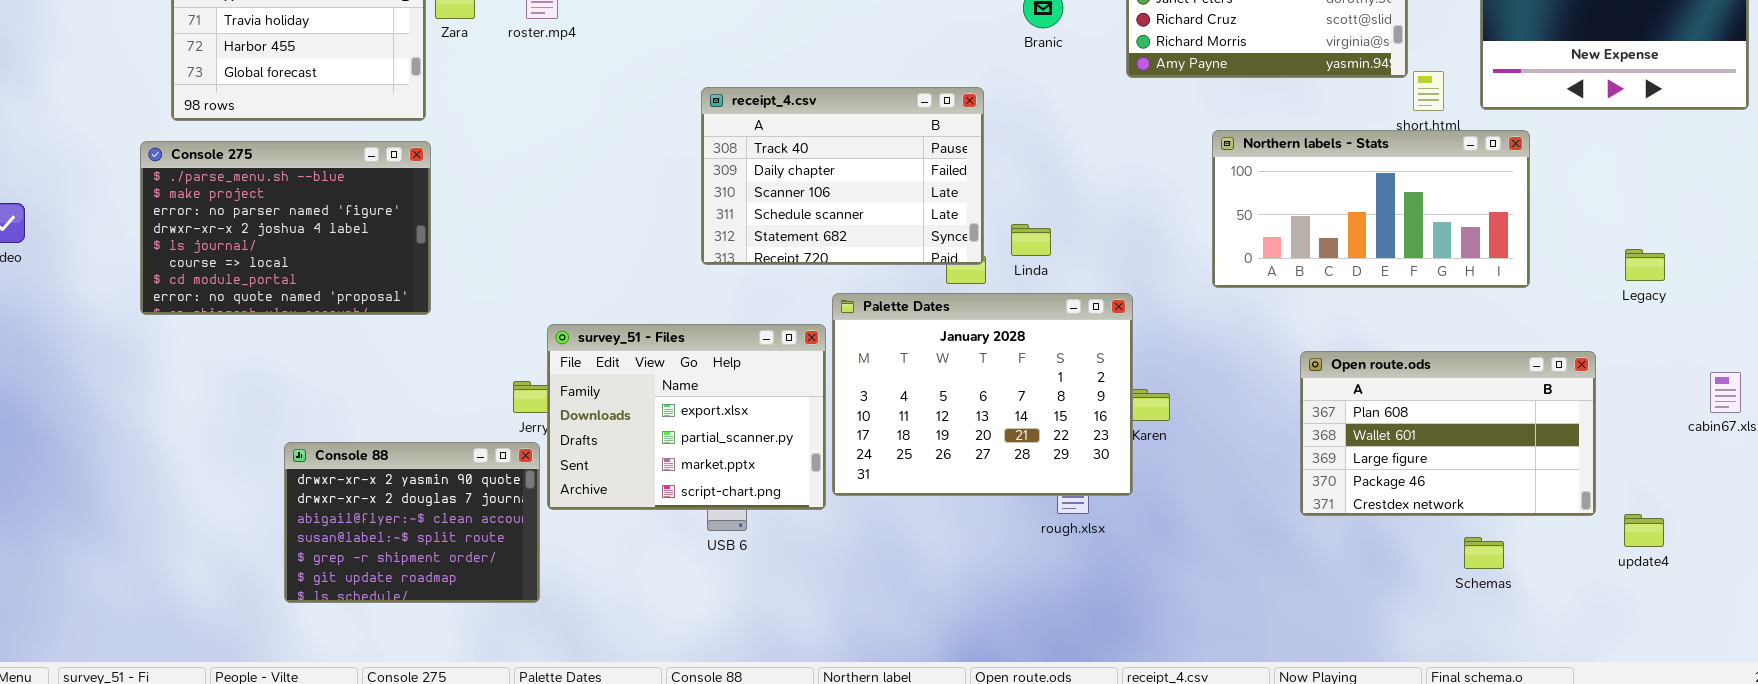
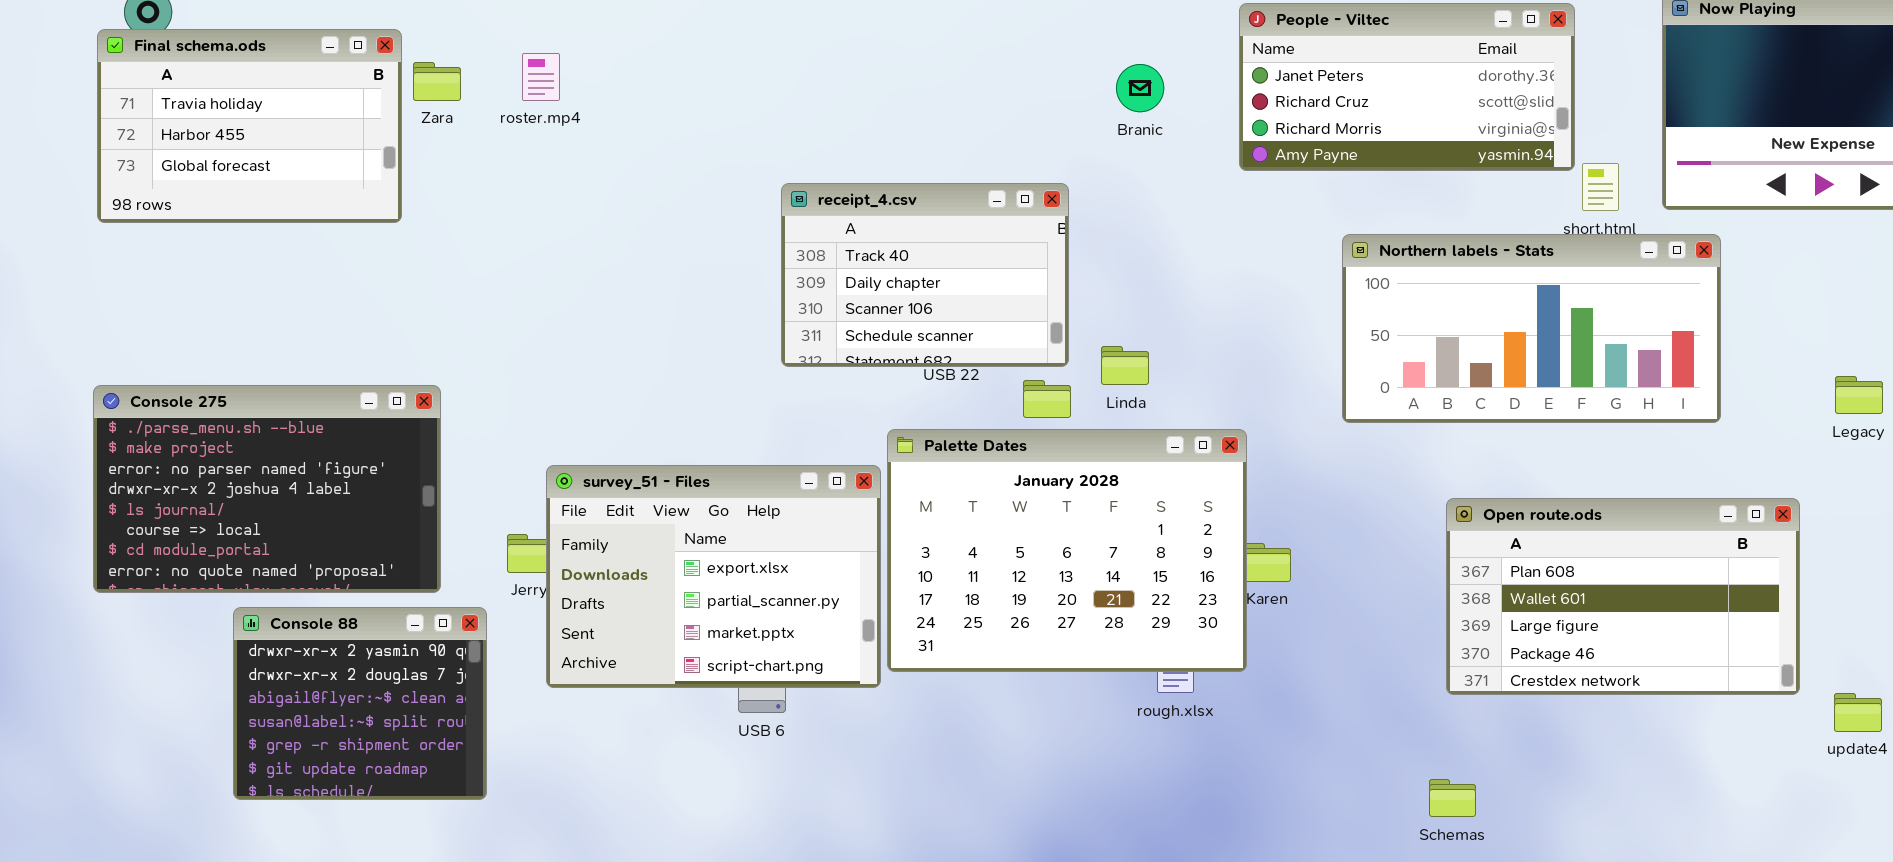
receipt_4.csv: [701,87,984,265] -> [781,183,1069,367], resized
Console 275: [140,141,431,315] -> [93,385,441,593], moved
Console 88: [284,442,540,603] -> [233,607,487,800], resized
Schemas: [1464,537,1504,569] -> [1429,779,1476,817], moved

